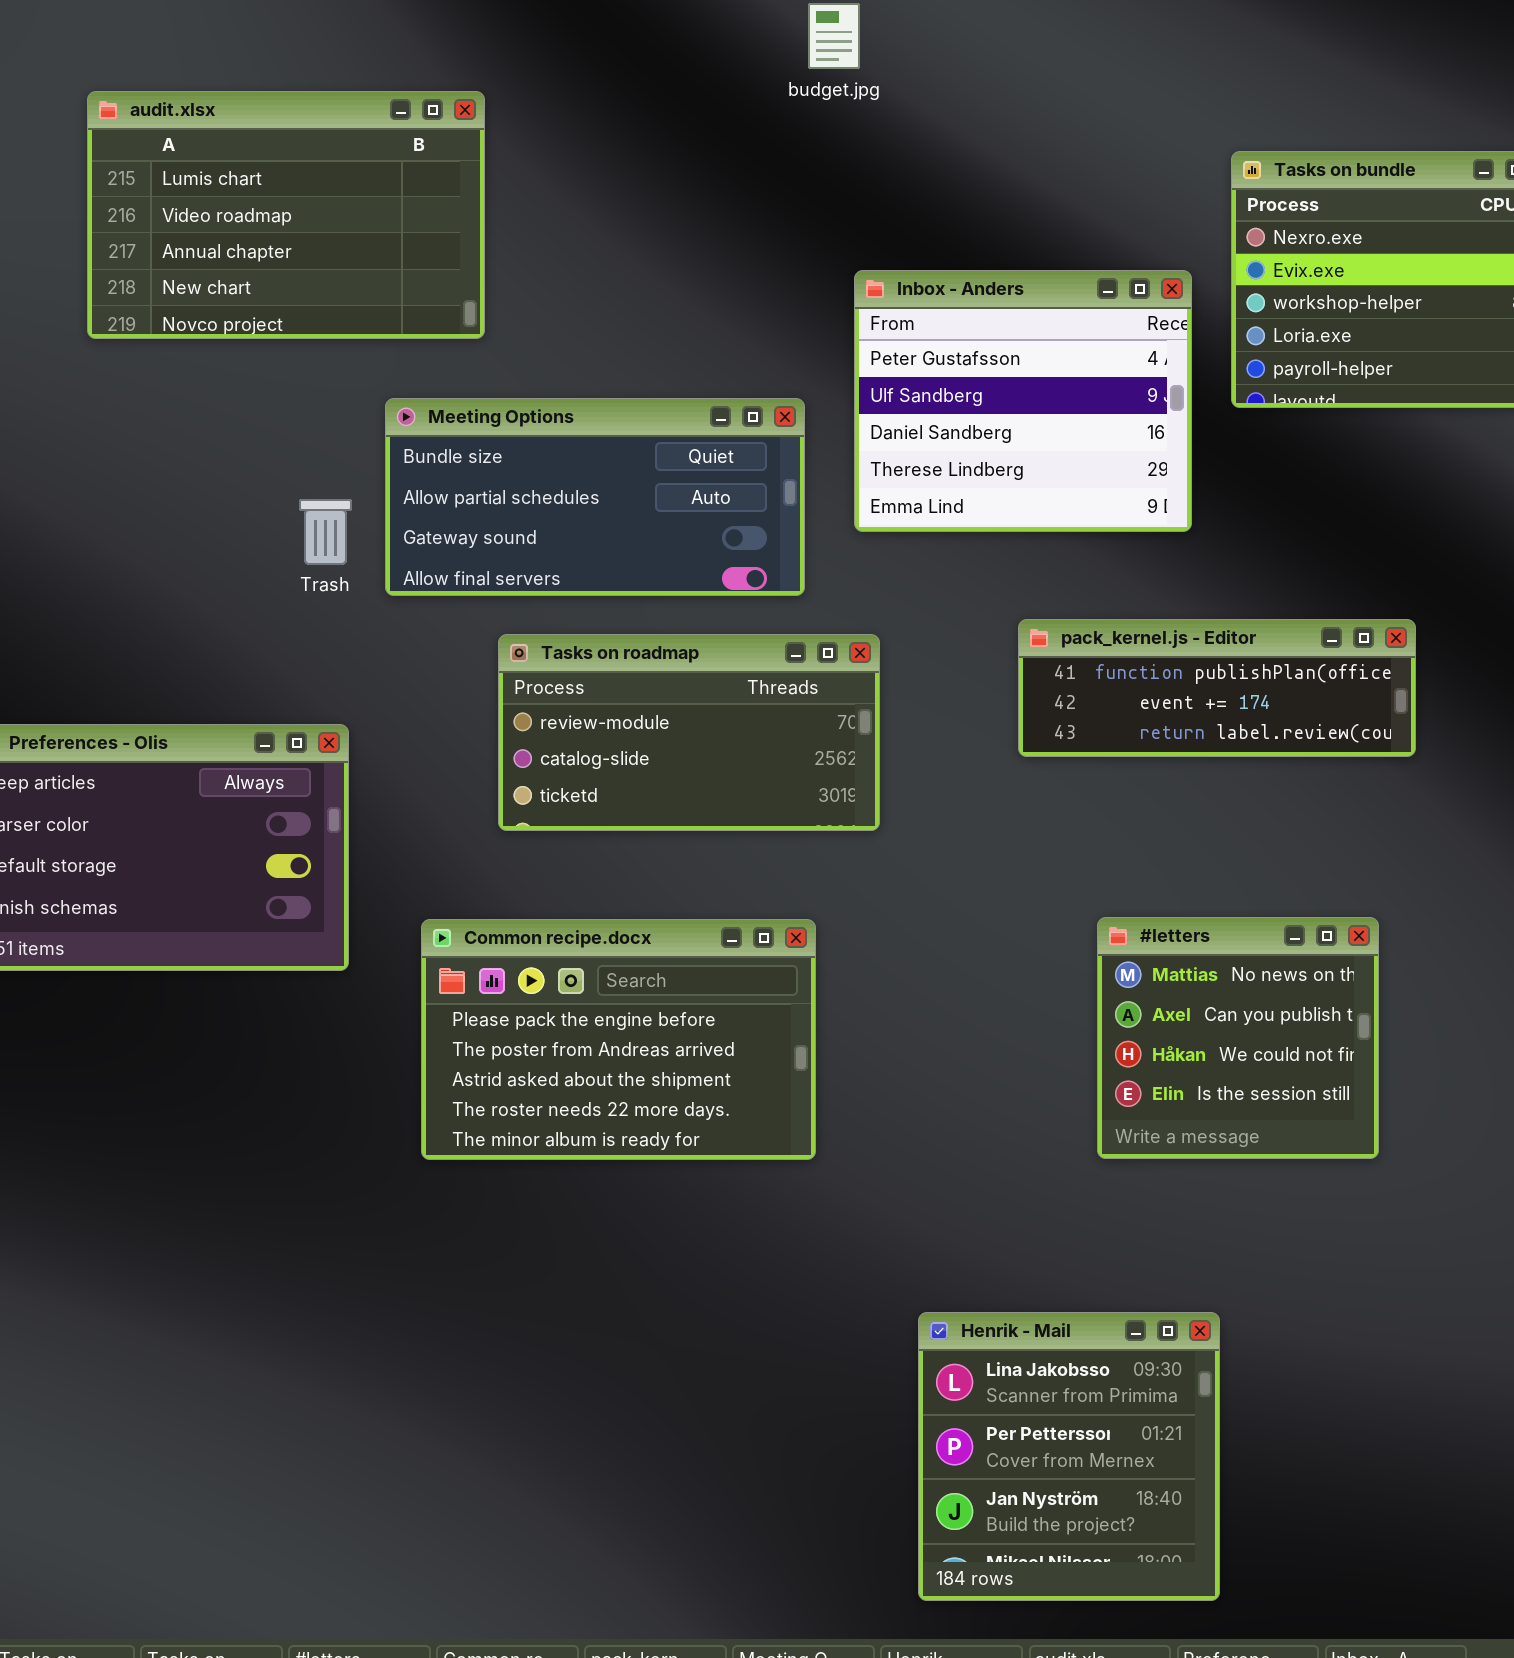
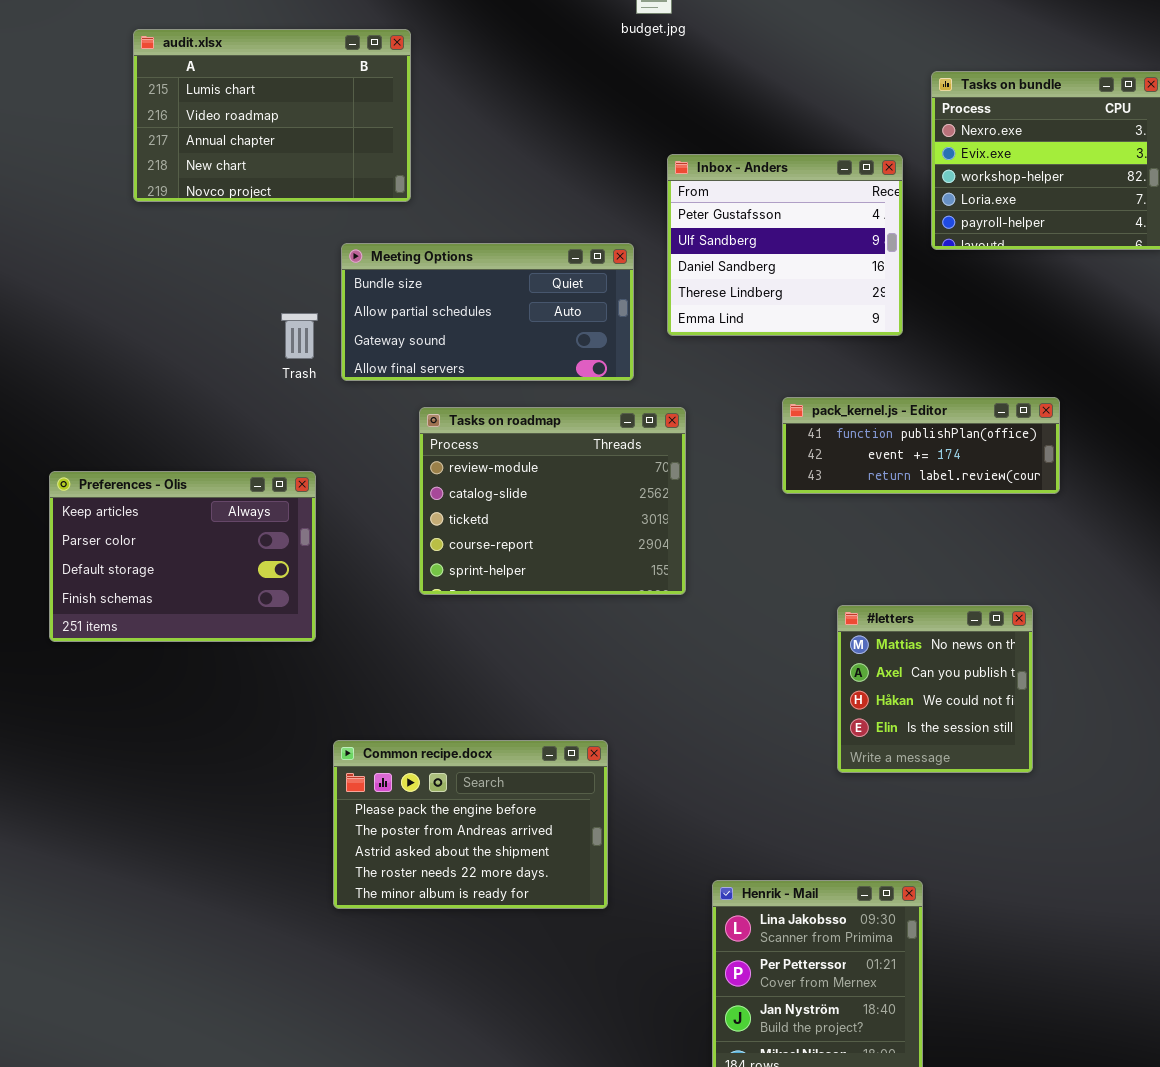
Tasks on roadmap: [498,634,880,831] -> [419,407,686,595], resized
Common recipe.docx: [421,919,816,1160] -> [333,740,608,909], moved

